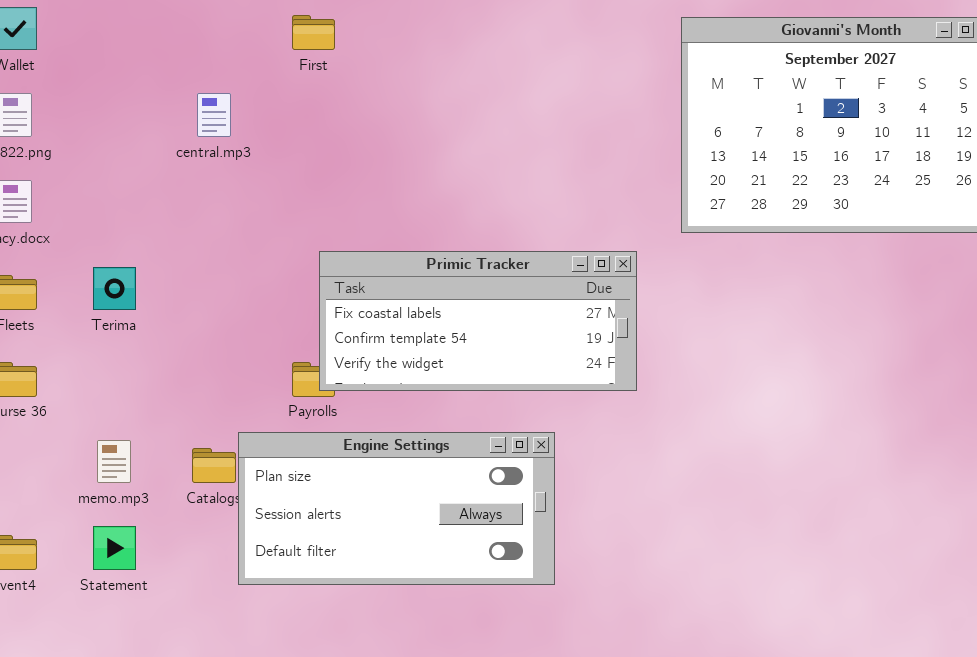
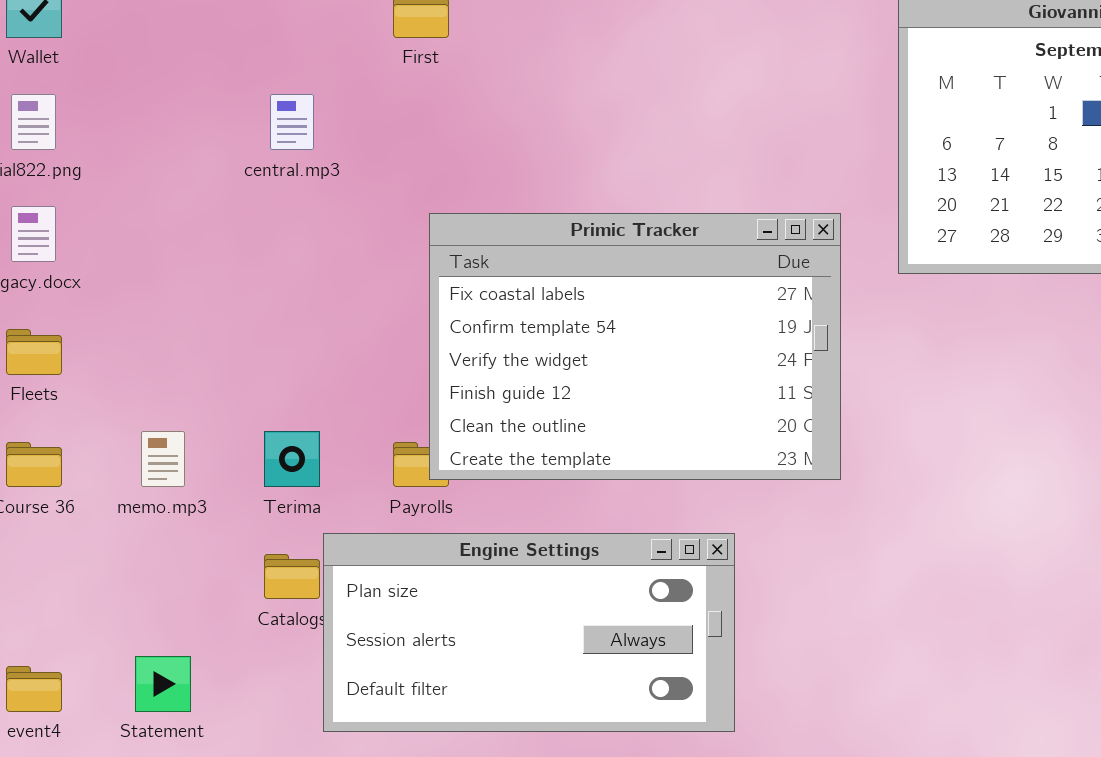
Primic Tracker: [319,251,637,391] -> [429,213,841,480], resized
Terima: [93,267,136,310] -> [264,431,320,487], moved
memo.mp3: [97,440,131,483] -> [141,431,185,487], moved

